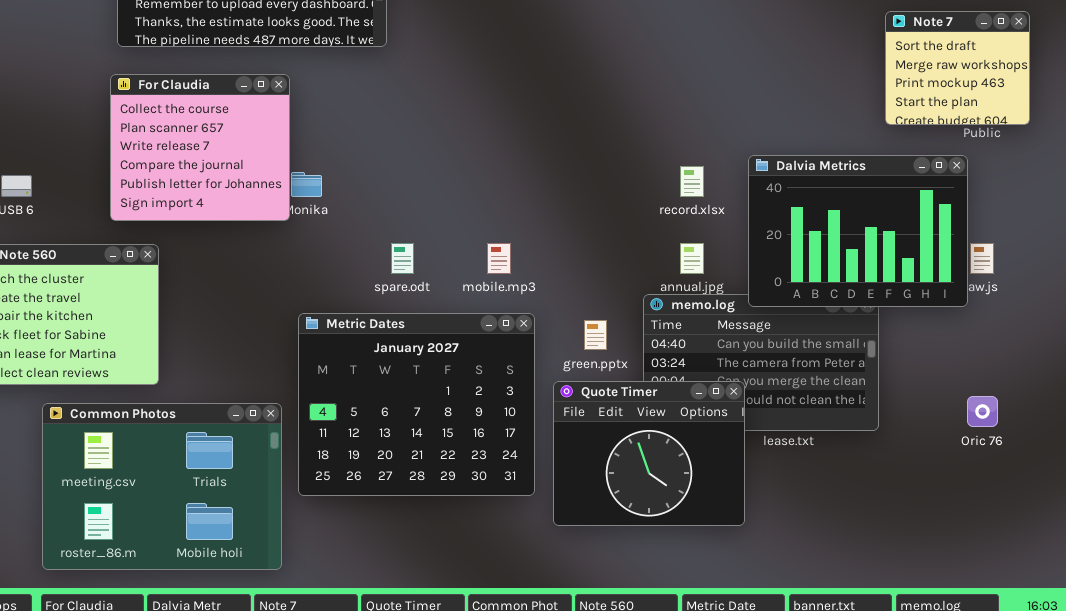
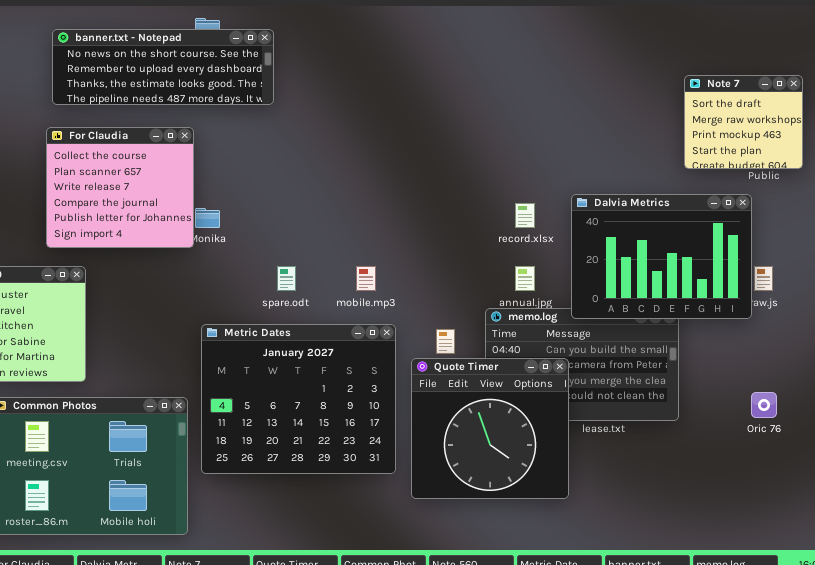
Quote Timer: [553,381,745,526] -> [411,358,569,499], resized

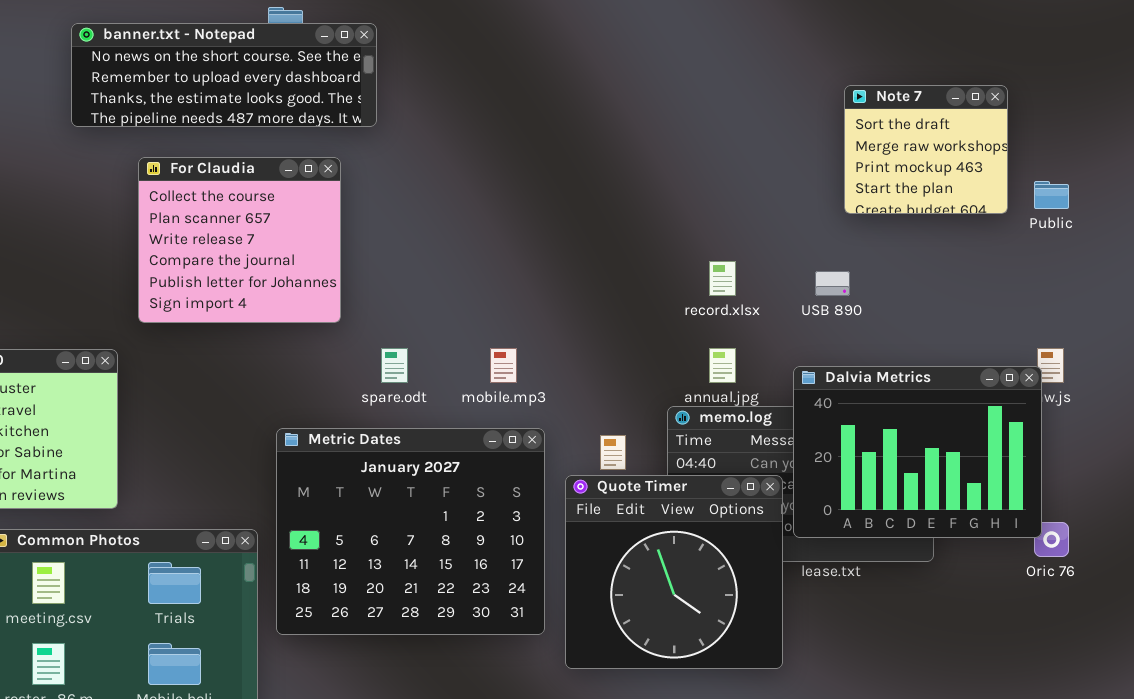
Note 7: [684,75,803,169] -> [844,85,1008,214], moved
For Claudia: [46,127,194,248] -> [138,157,341,323], moved
Dalvia Metrics: [571,194,752,319] -> [793,366,1042,538], moved

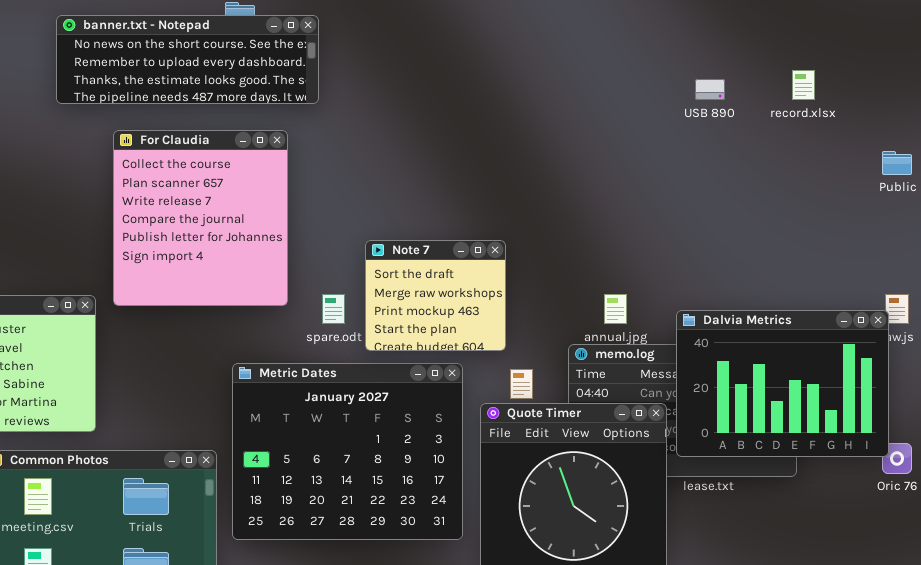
Note 7: [844,85,1008,214] -> [365,240,506,351], moved
For Claudia: [138,157,341,323] -> [113,130,288,306], resized
record.xlsx: [709,261,736,296] -> [792,70,815,100], moved
USB 890: [815,271,850,296] -> [695,79,725,100], moved

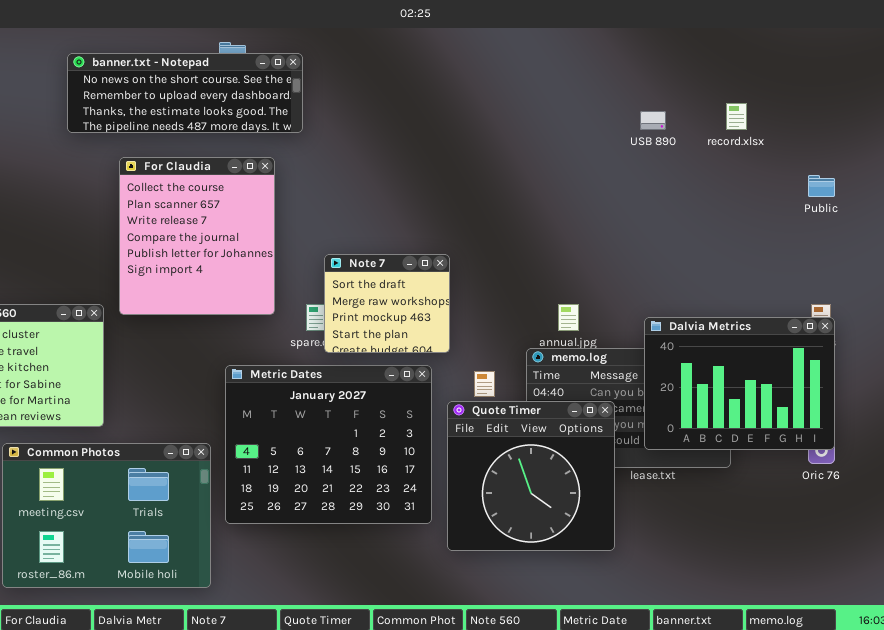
Note 7: [365,240,506,351] -> [324,254,450,353], moved
Dalvia Metrics: [676,310,889,457] -> [644,317,835,450], moved

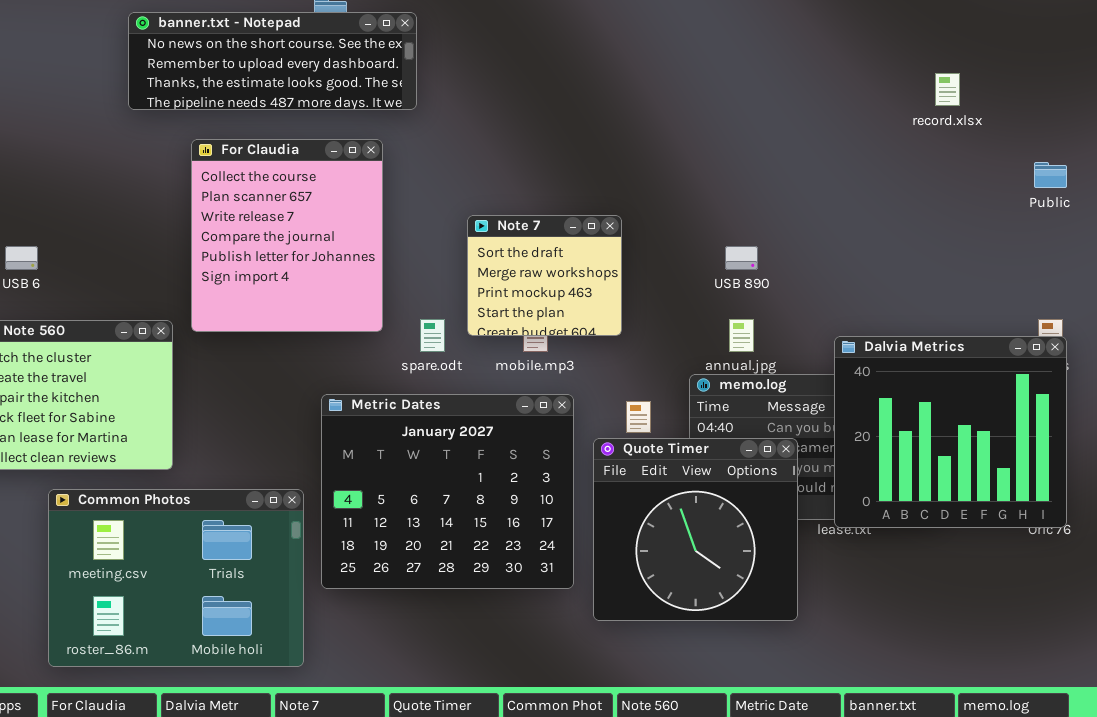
USB 890: [640,111,666,130] -> [725,246,758,270], moved
Note 7: [324,254,450,353] -> [467,215,622,336], moved
Dalvia Metrics: [644,317,835,450] -> [834,336,1067,528], resized

